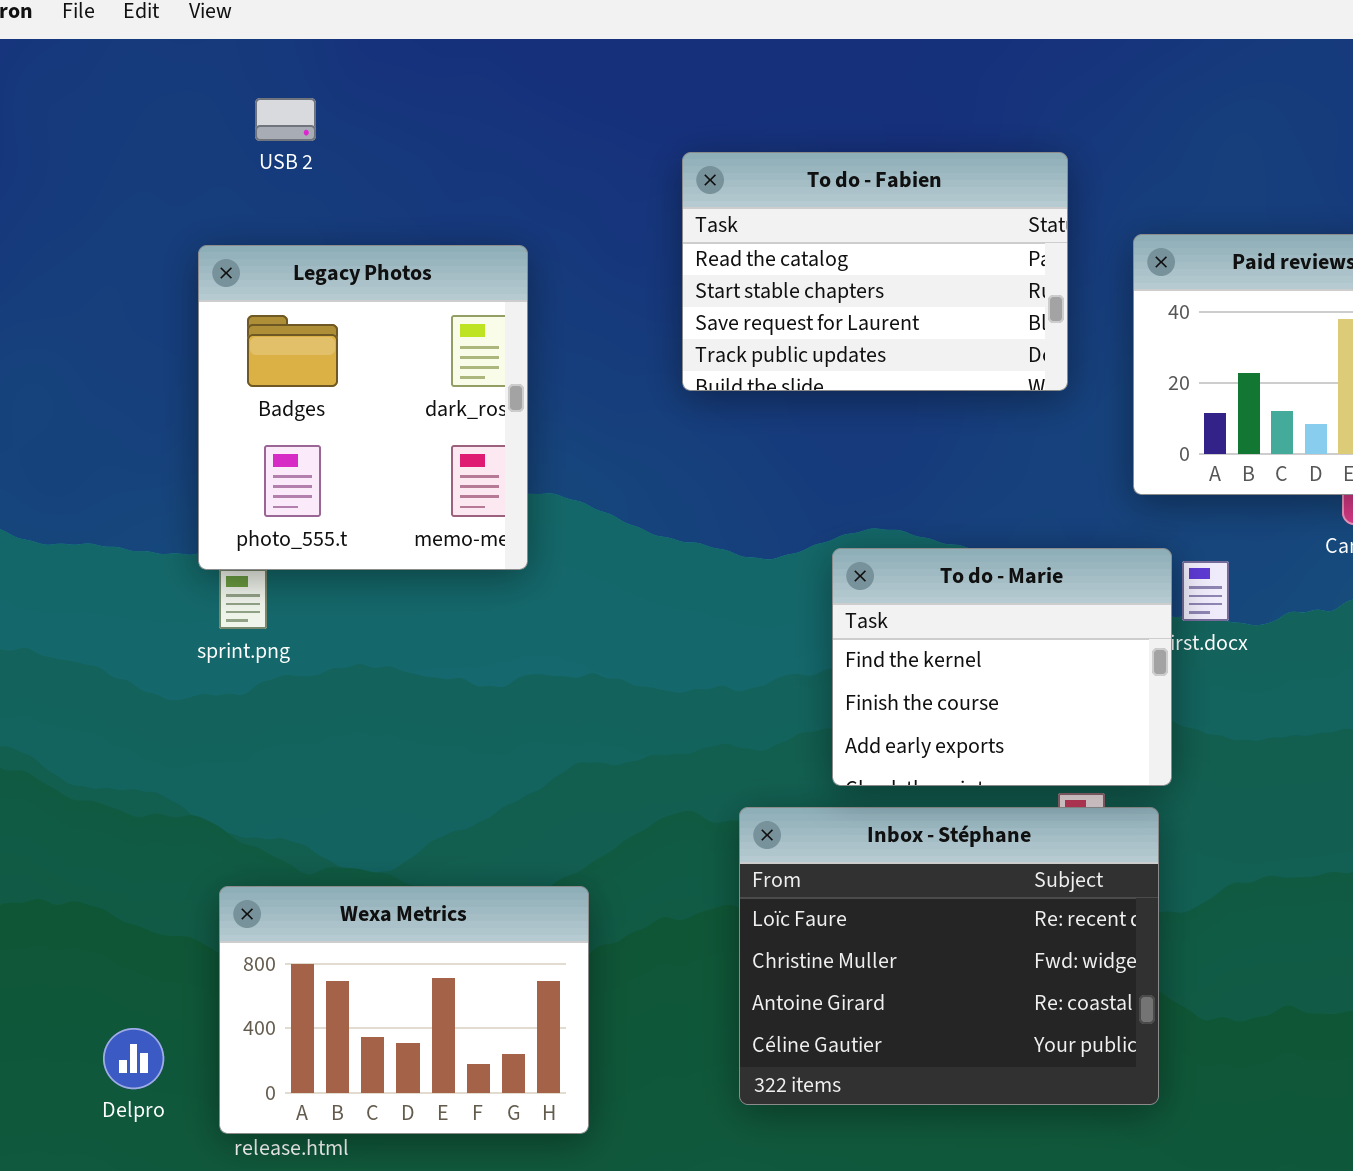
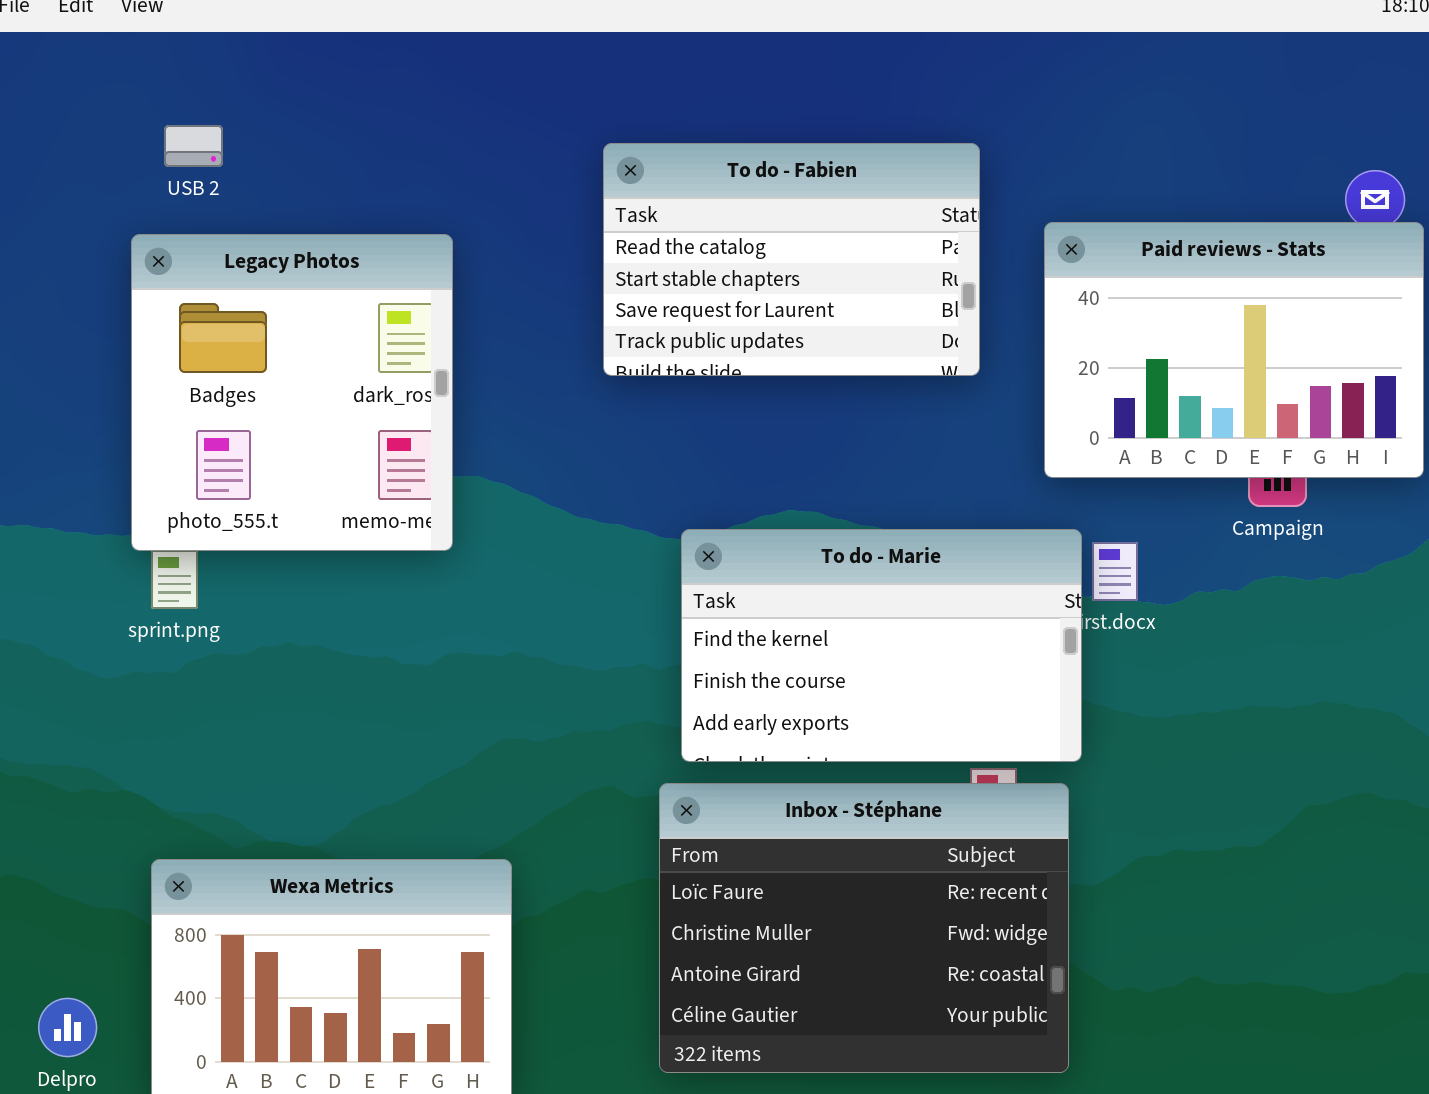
USB 2: [255,98,316,141] -> [164,125,223,167], moved
To do - Marie: [832,548,1172,786] -> [681,529,1082,762], resized

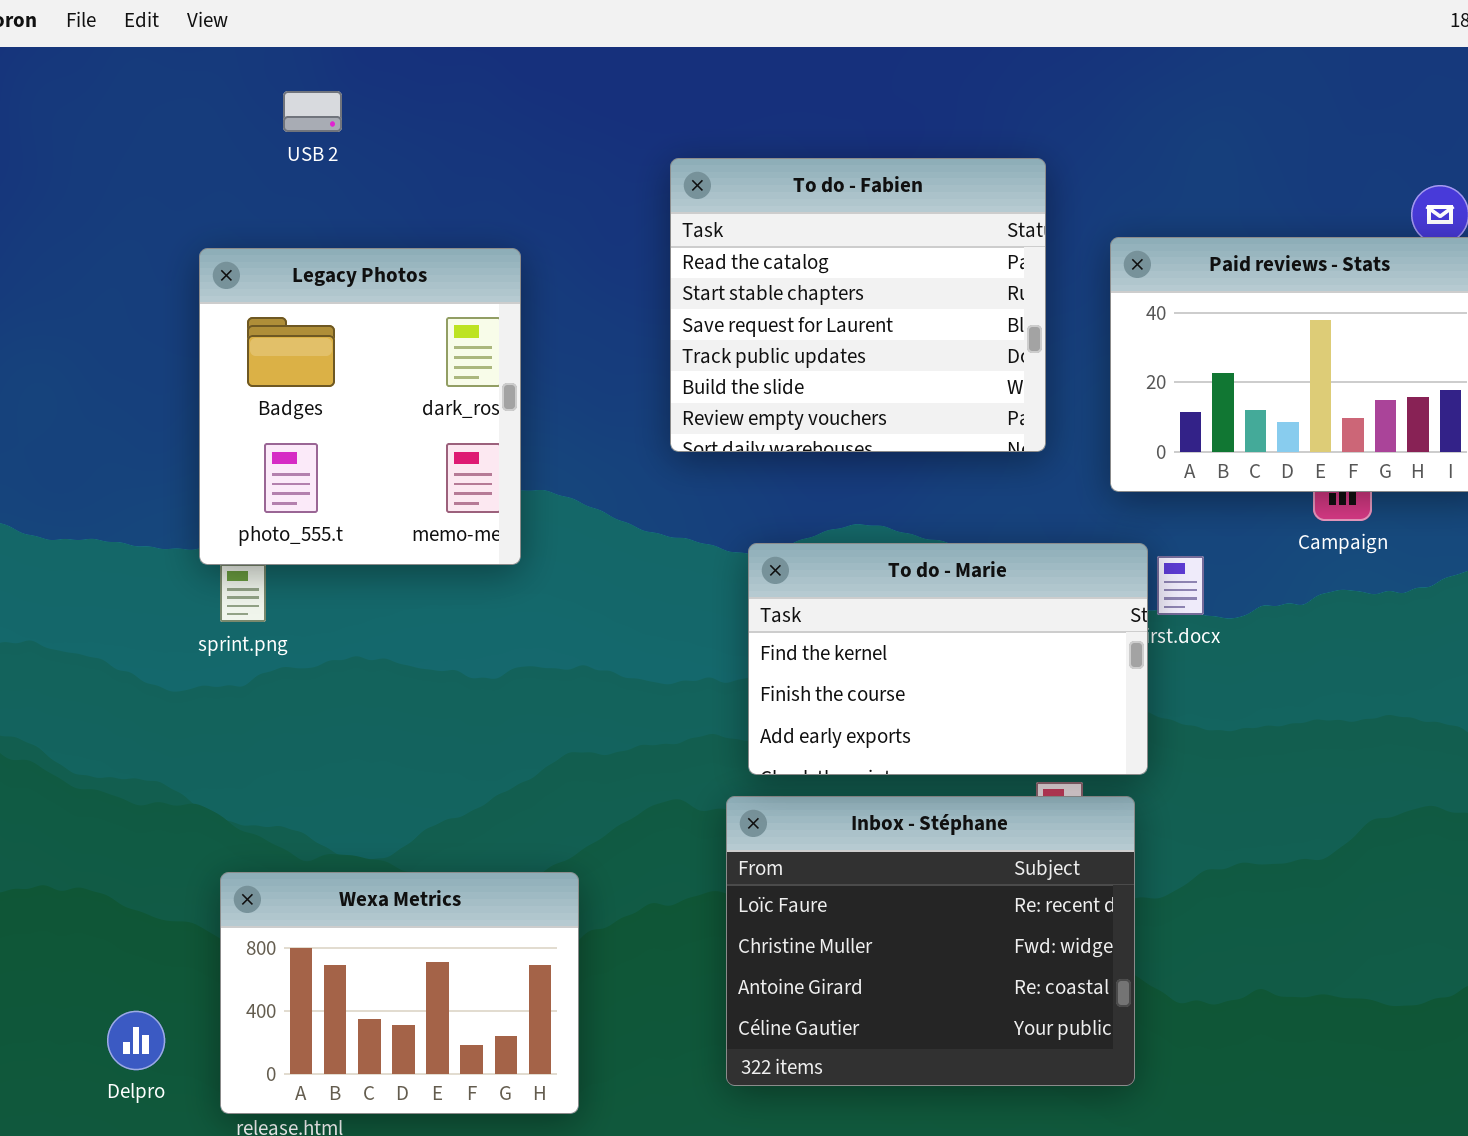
USB 2: [164,125,223,167] -> [283,91,342,132], moved
To do - Fabien: [603,143,980,376] -> [670,158,1046,452], resized

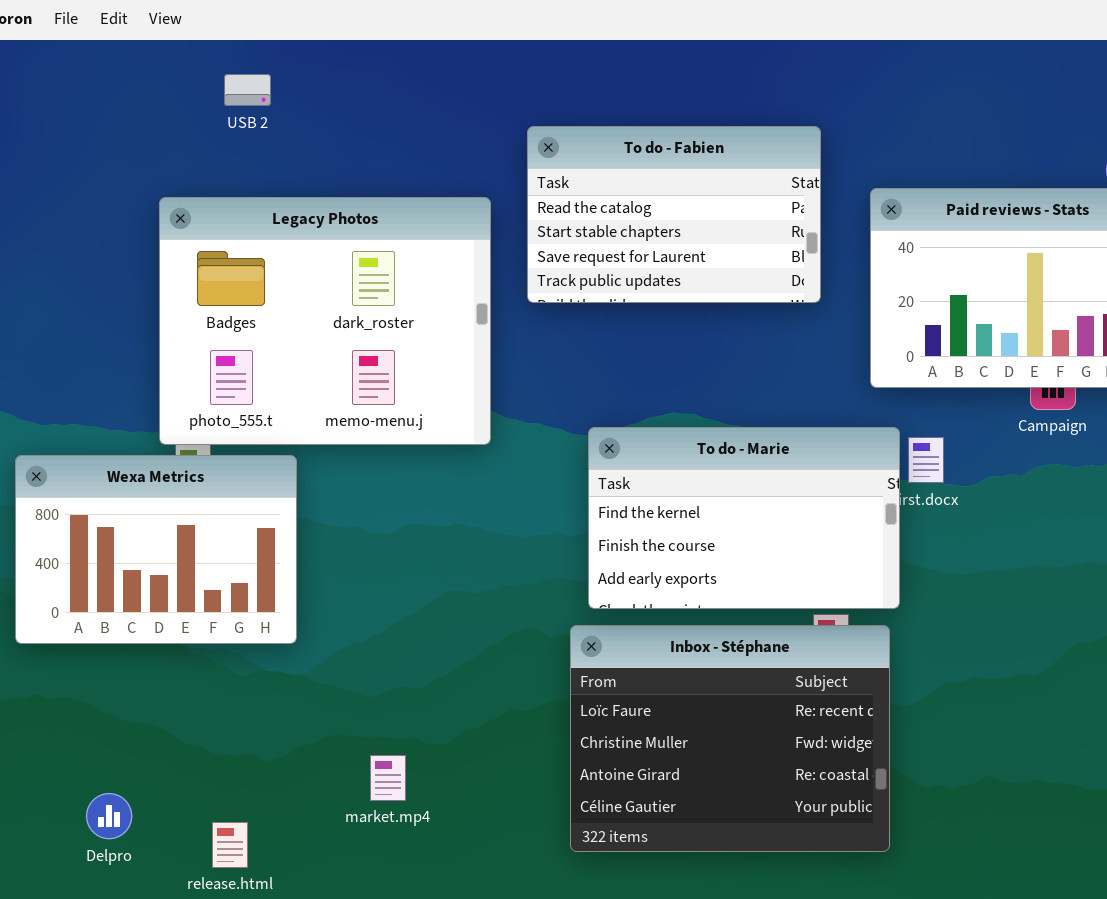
To do - Fabien: [670,158,1046,452] -> [527,126,821,303], resized
Legacy Photos: [199,248,521,565] -> [159,197,491,445], resized
Wexa Metrics: [220,872,579,1114] -> [15,455,297,644], moved

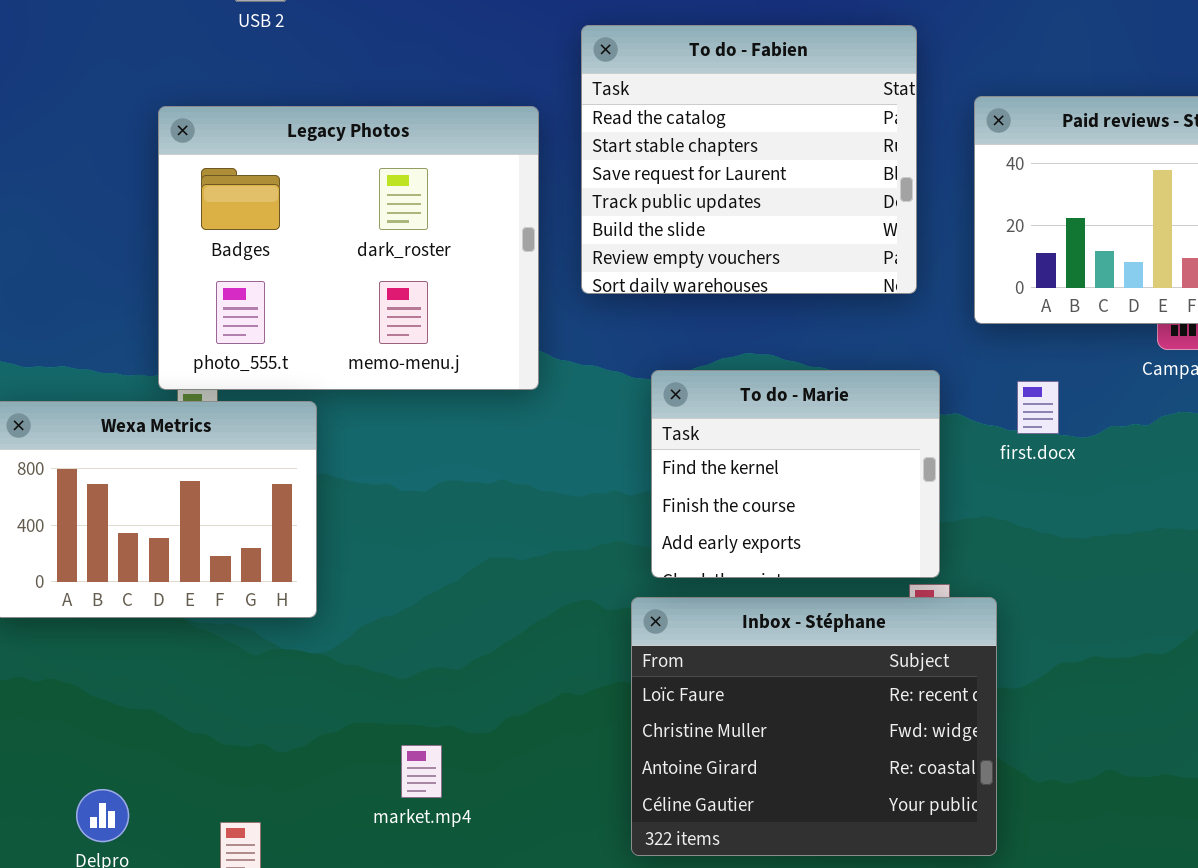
To do - Fabien: [527,126,821,303] -> [581,25,917,294], resized
To do - Marie: [588,427,900,609] -> [651,370,940,578], resized

